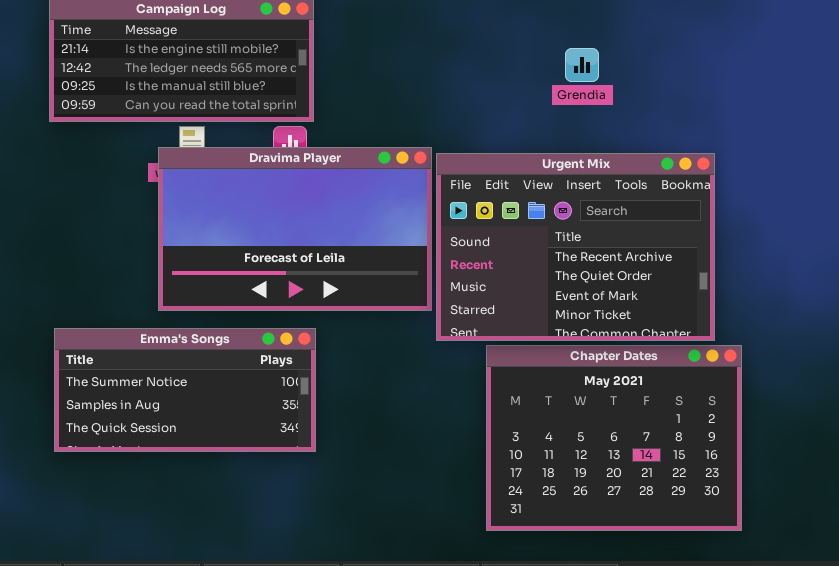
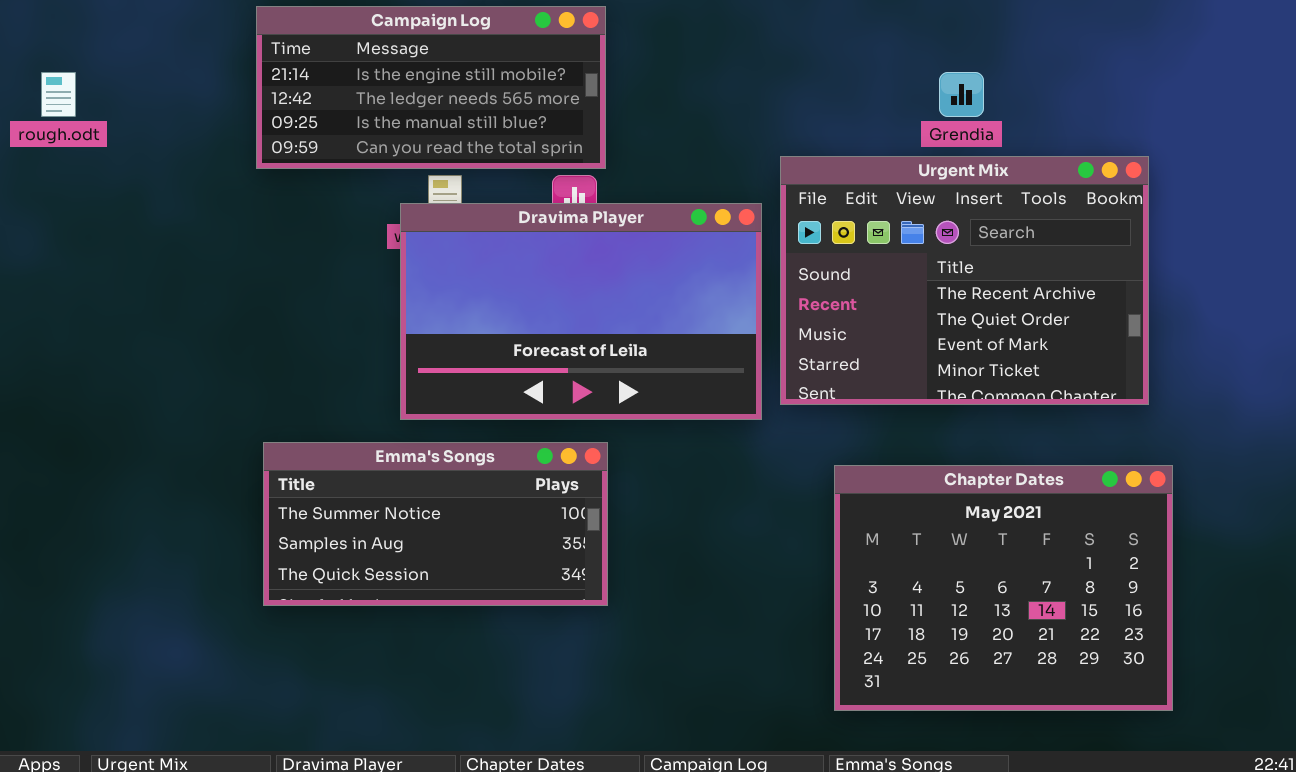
Urgent Mix: [436,153,715,341] -> [780,156,1149,405], moved

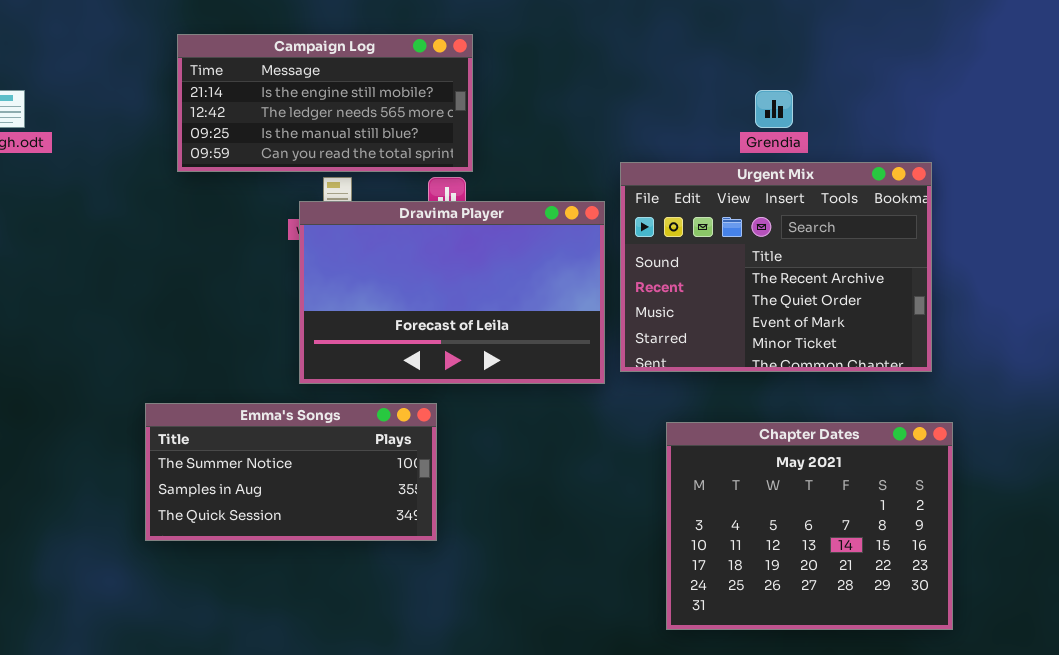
Emma's Songs: [263,442,608,606] -> [145,403,437,541], moved

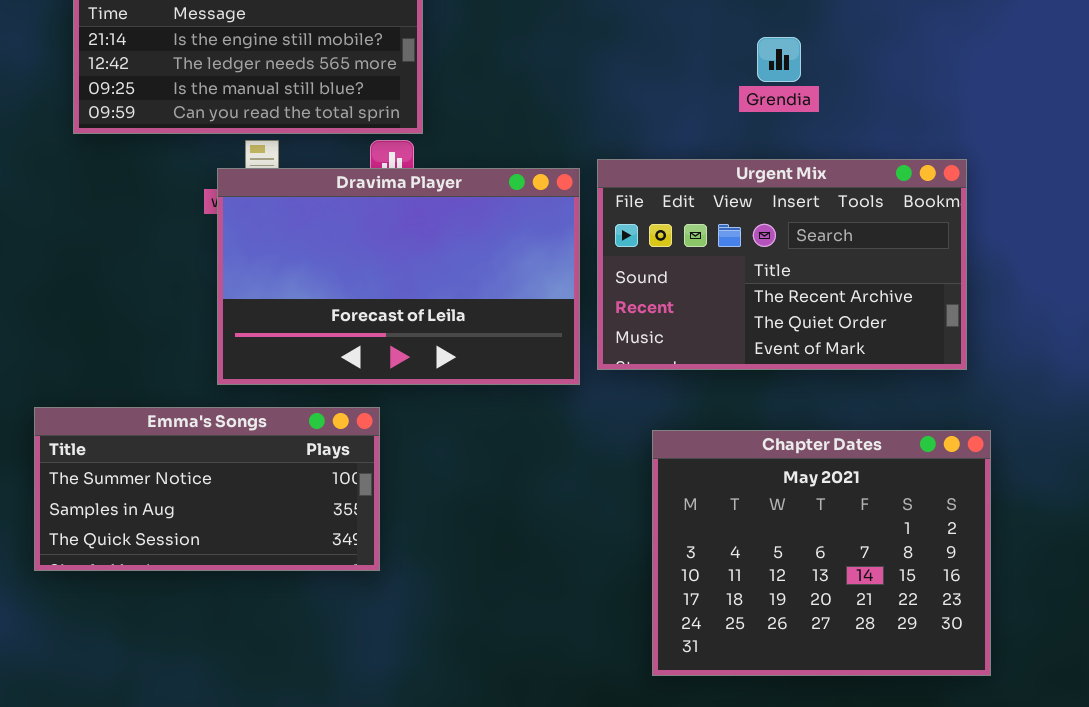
Urgent Mix: [620,162,932,372] -> [597,159,967,370], resized

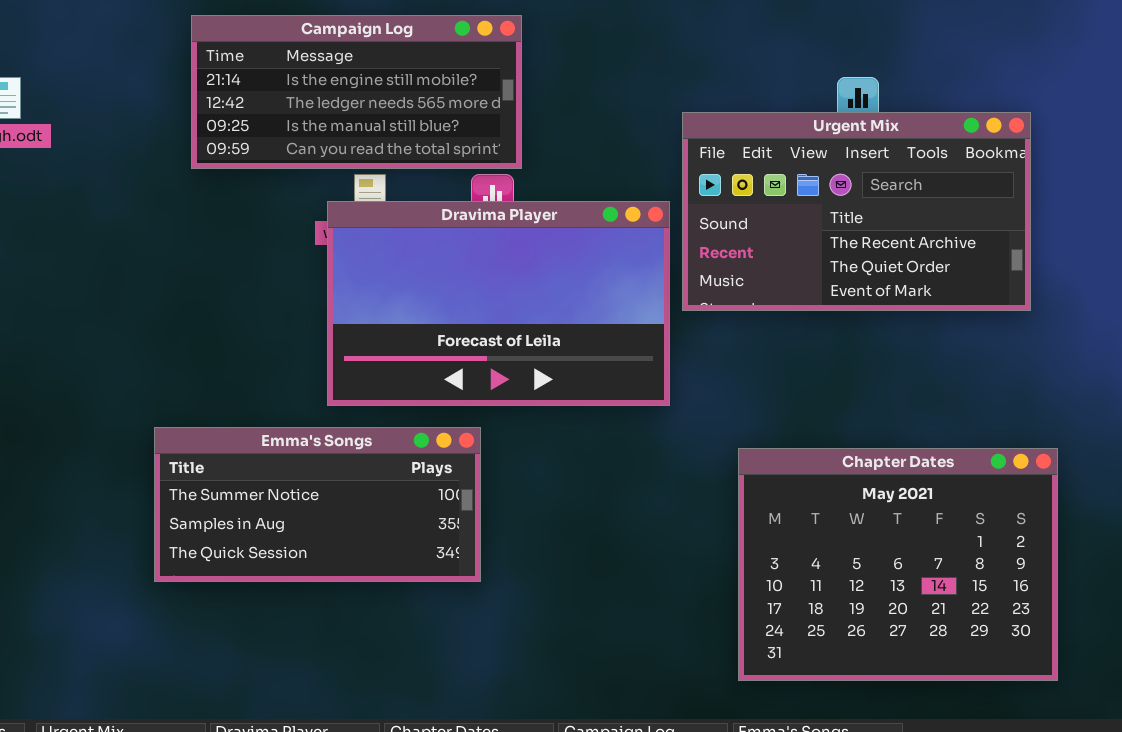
Urgent Mix: [597,159,967,370] -> [682,112,1031,311], moved

